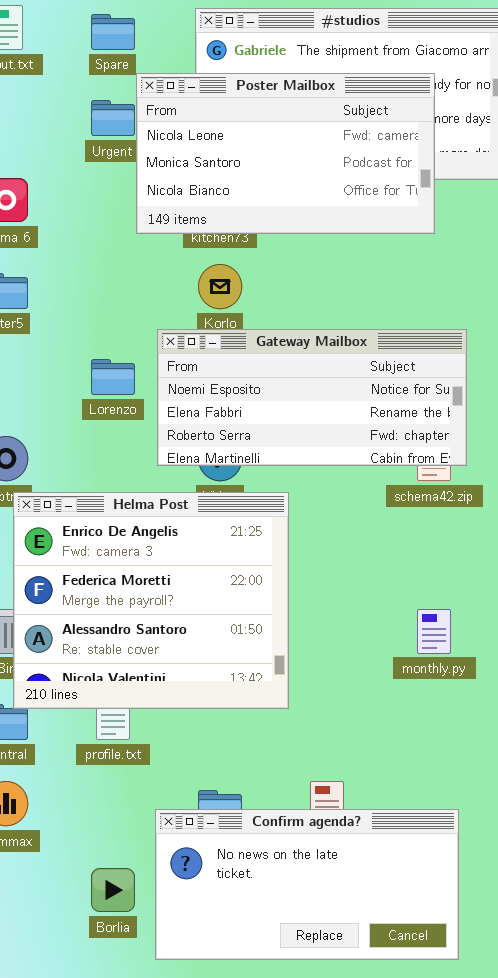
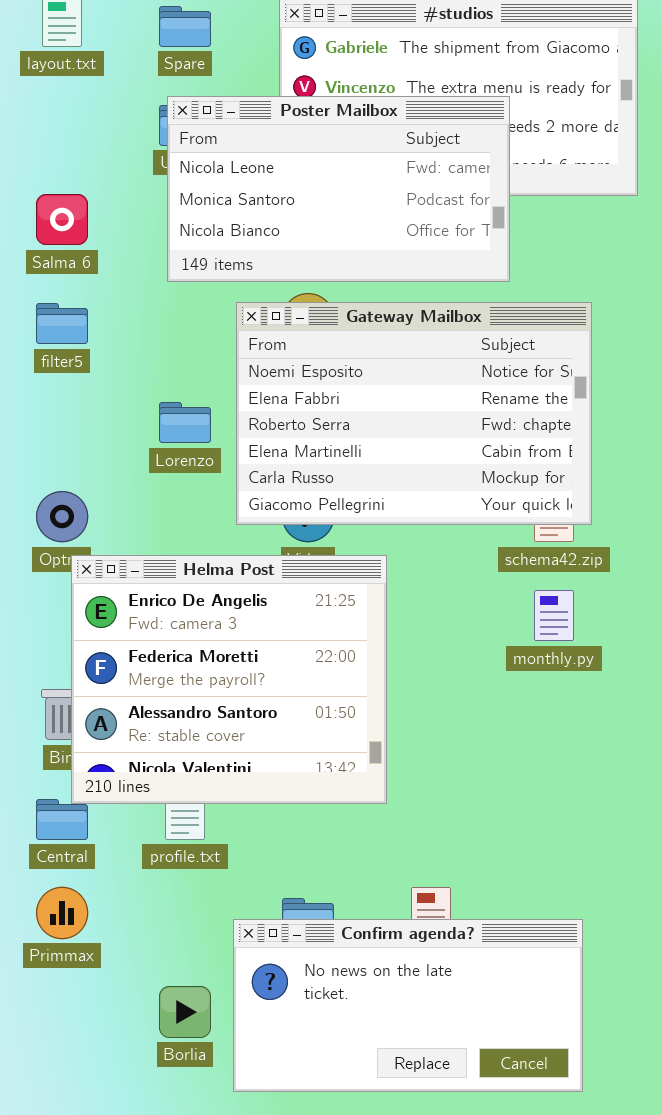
Poster Mailbox: [136,73,435,234] -> [167,96,510,282], moved
Gateway Mailbox: [157,329,467,466] -> [236,302,592,525], resized
monthly.py: [417,609,451,654] -> [534,590,574,641], moved

